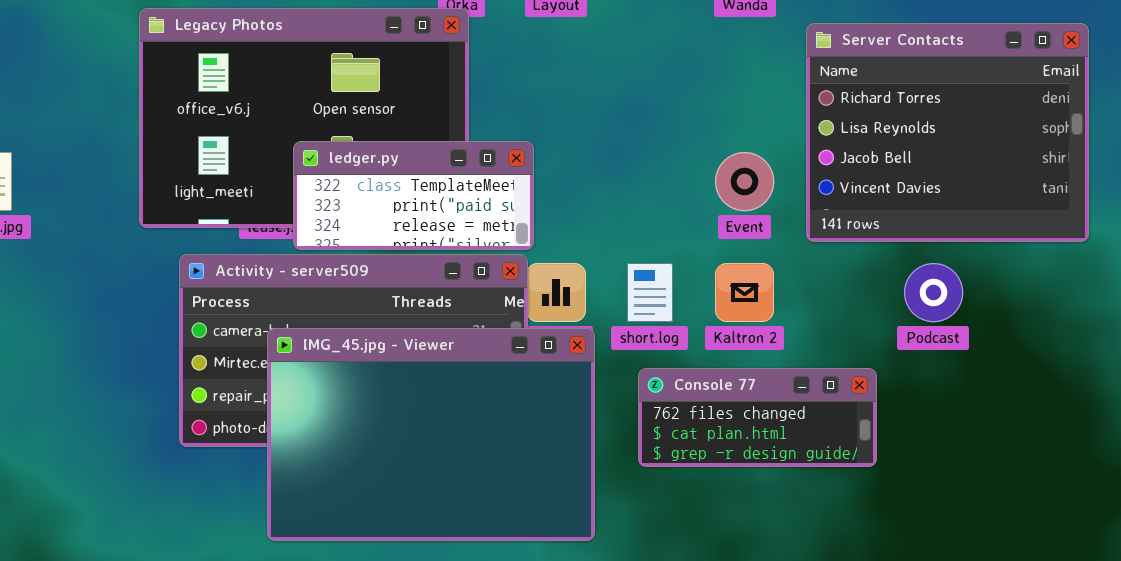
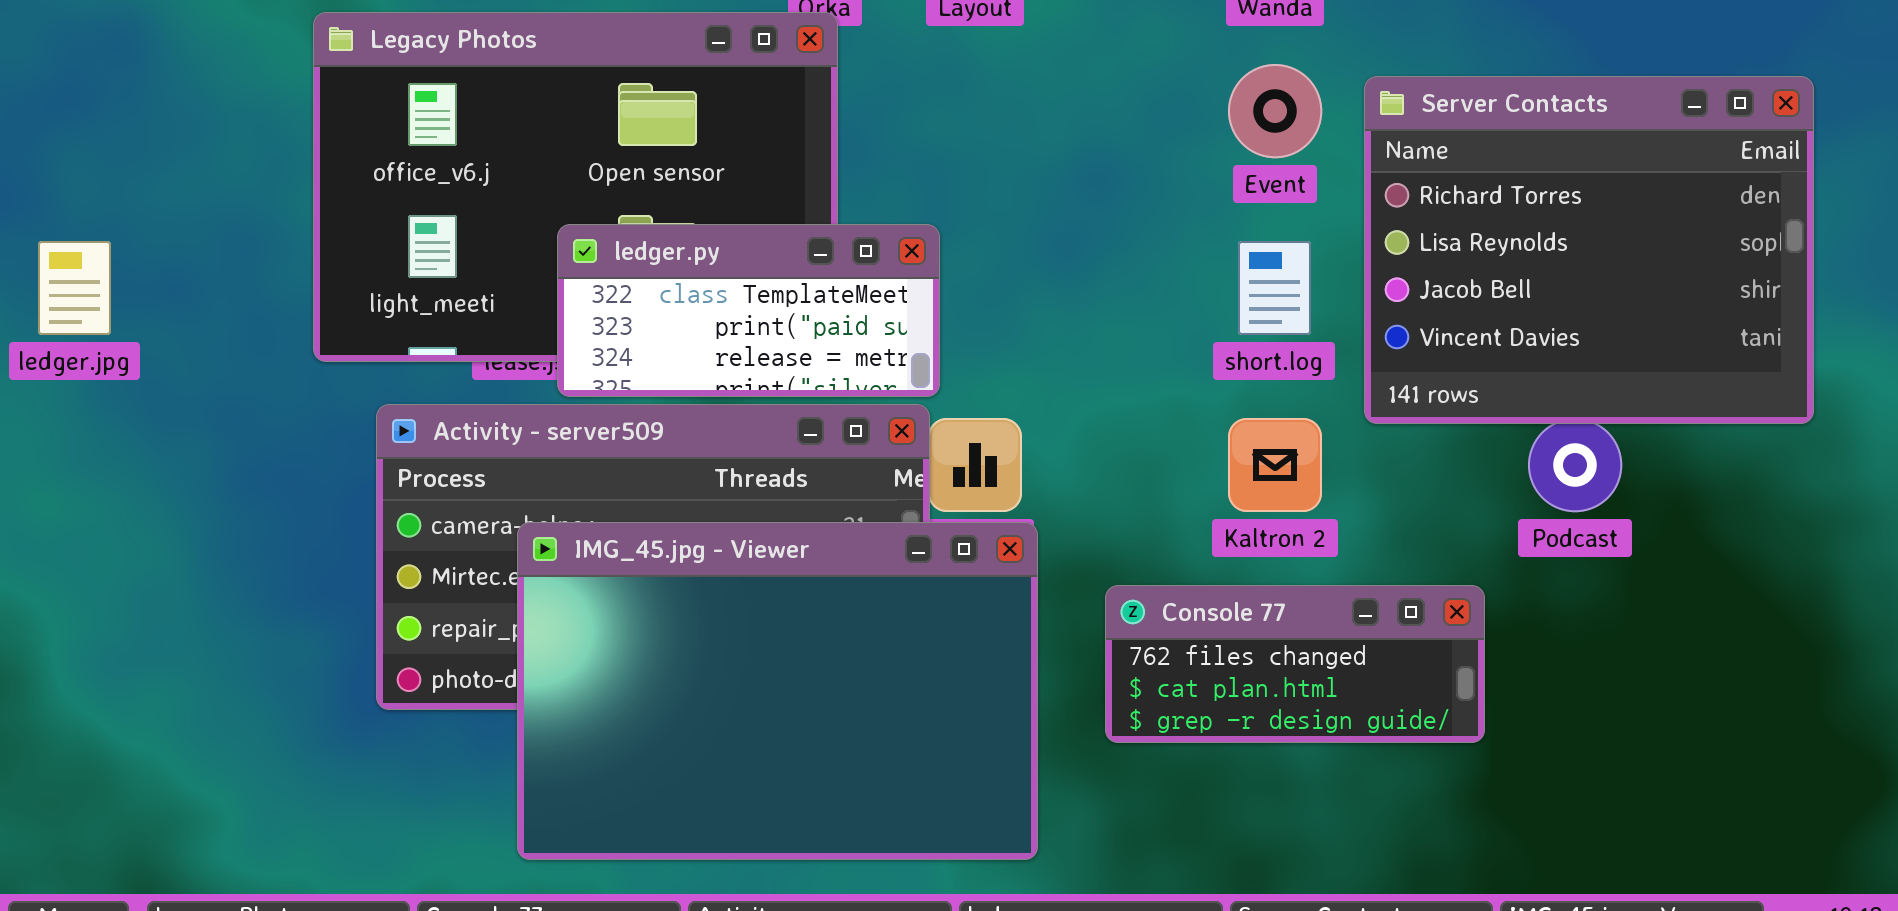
Server Contacts: [806,23,1089,242] -> [1364,76,1814,424], moved
Event: [715,152,774,211] -> [1228,64,1322,158], moved
short.log: [627,263,673,322] -> [1238,241,1311,335], moved

